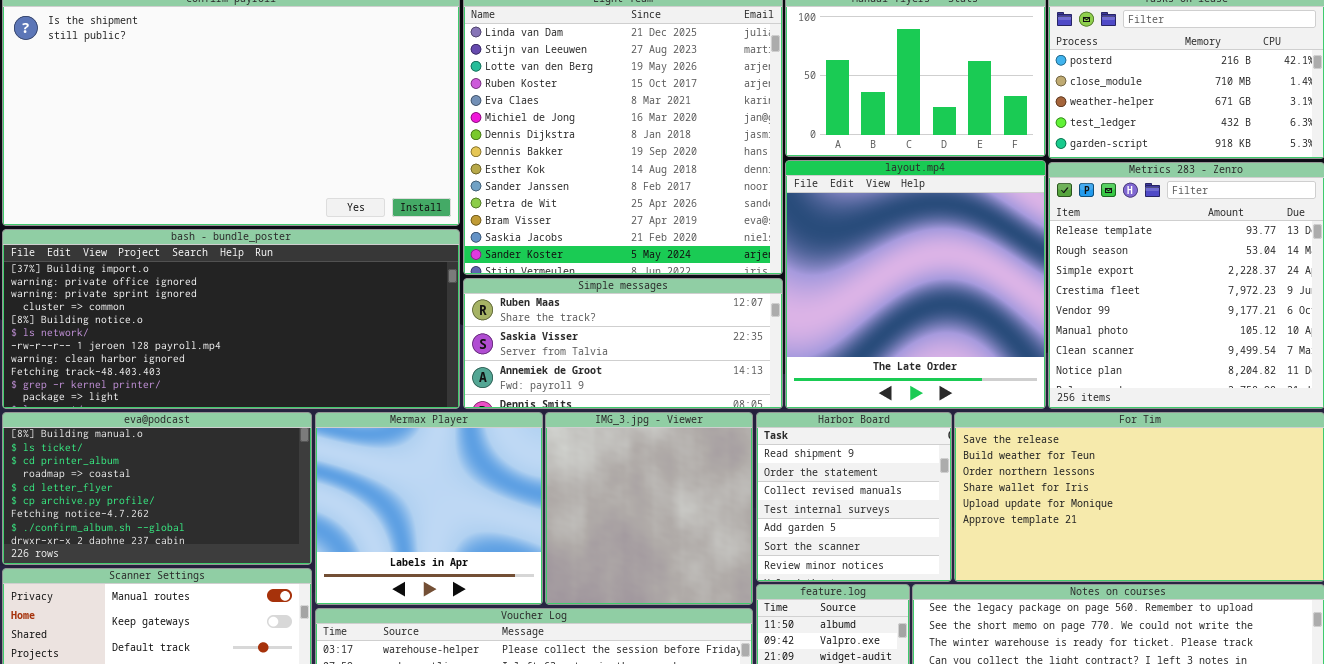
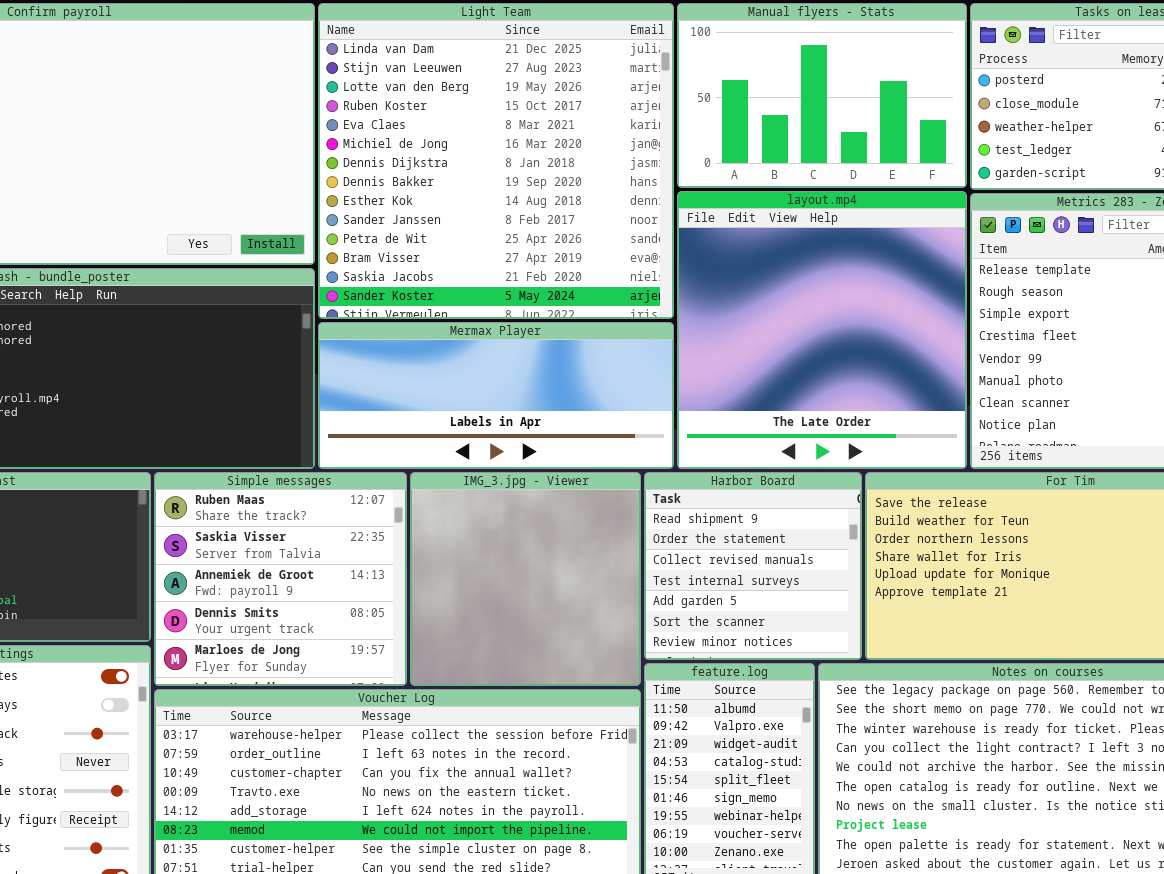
Simple messages: [463,278,783,409] -> [154,472,407,686], moved, resized
Mermax Player: [315,412,543,605] -> [318,322,674,469], moved, resized

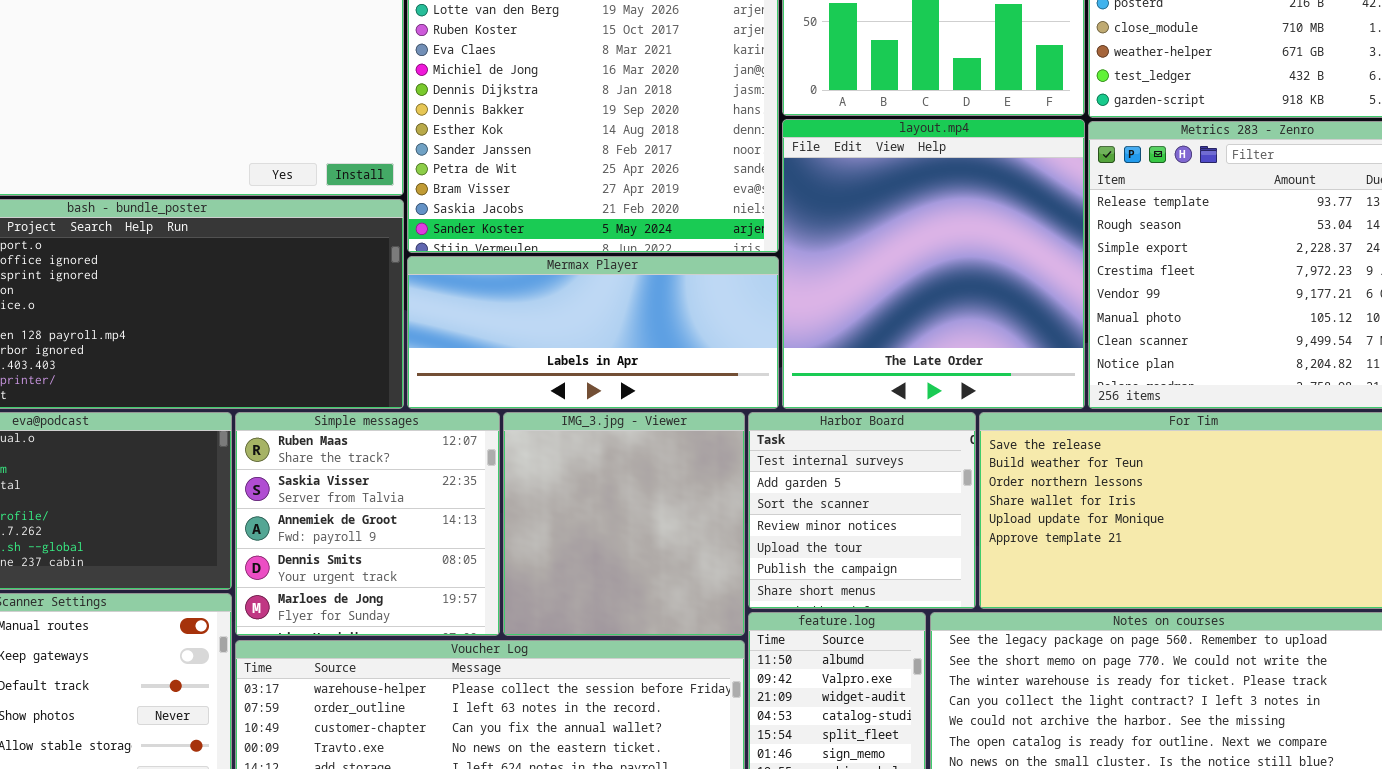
Harbor Board: [644,472,862,660] -> [748,412,976,609], scrolled down 3 rows

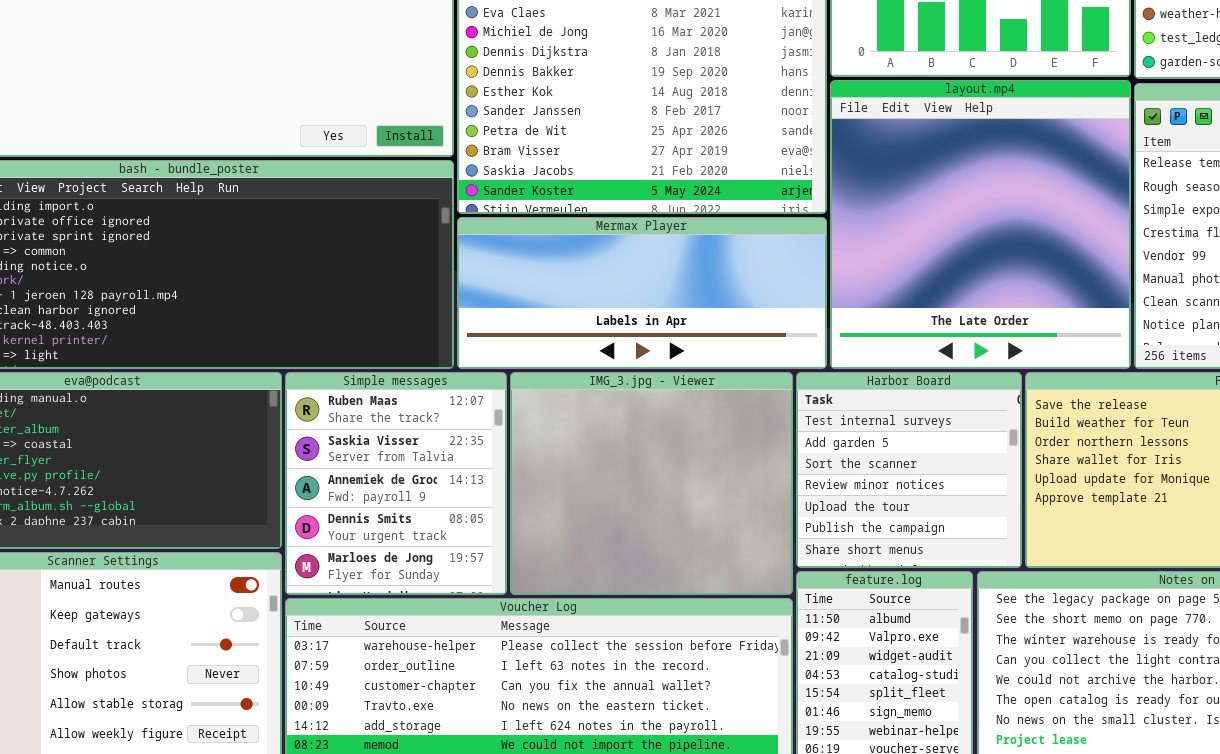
Simple messages: [235,412,500,636] -> [285,372,507,595], resized
IMG_3.jpg - Viewer: [503,412,745,636] -> [510,372,793,595], resized

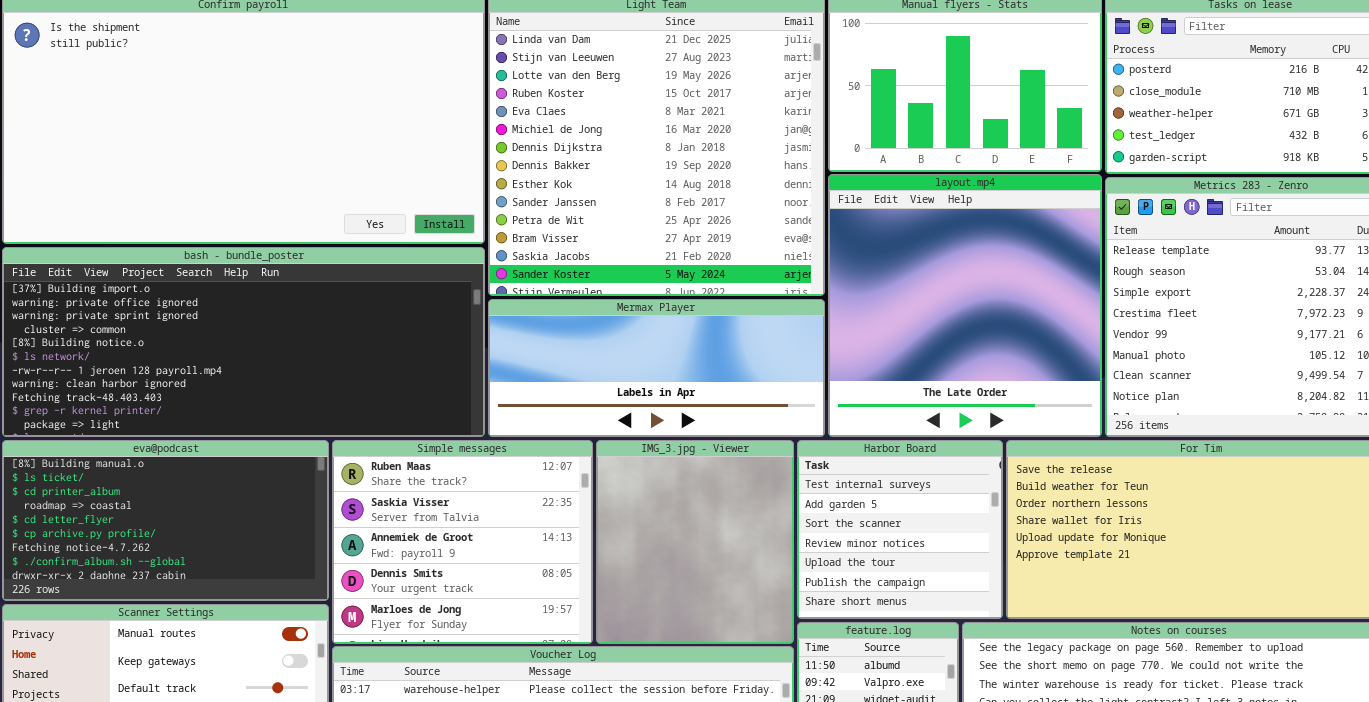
Simple messages: [285,372,507,595] -> [332,440,593,644], resized
IMG_3.jpg - Viewer: [510,372,793,595] -> [596,440,794,644], resized

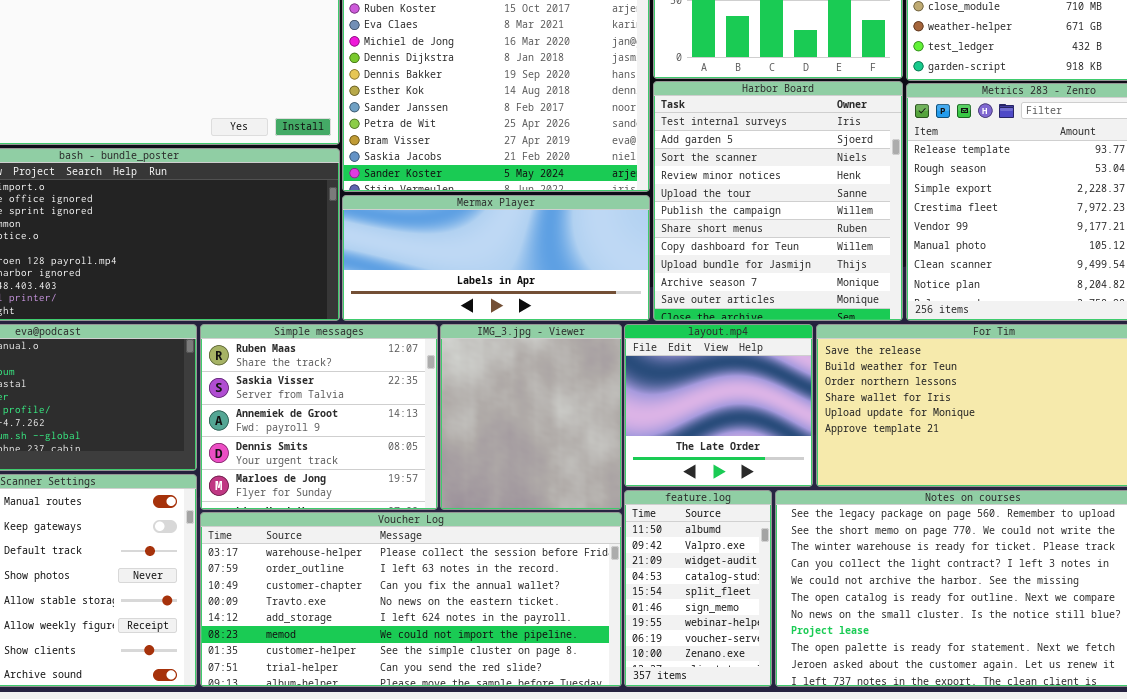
layout.mp4: [828,174,1102,437] -> [624,324,813,487], moved, resized
Harbor Board: [797,440,1003,619] -> [653,81,903,321], moved, resized

